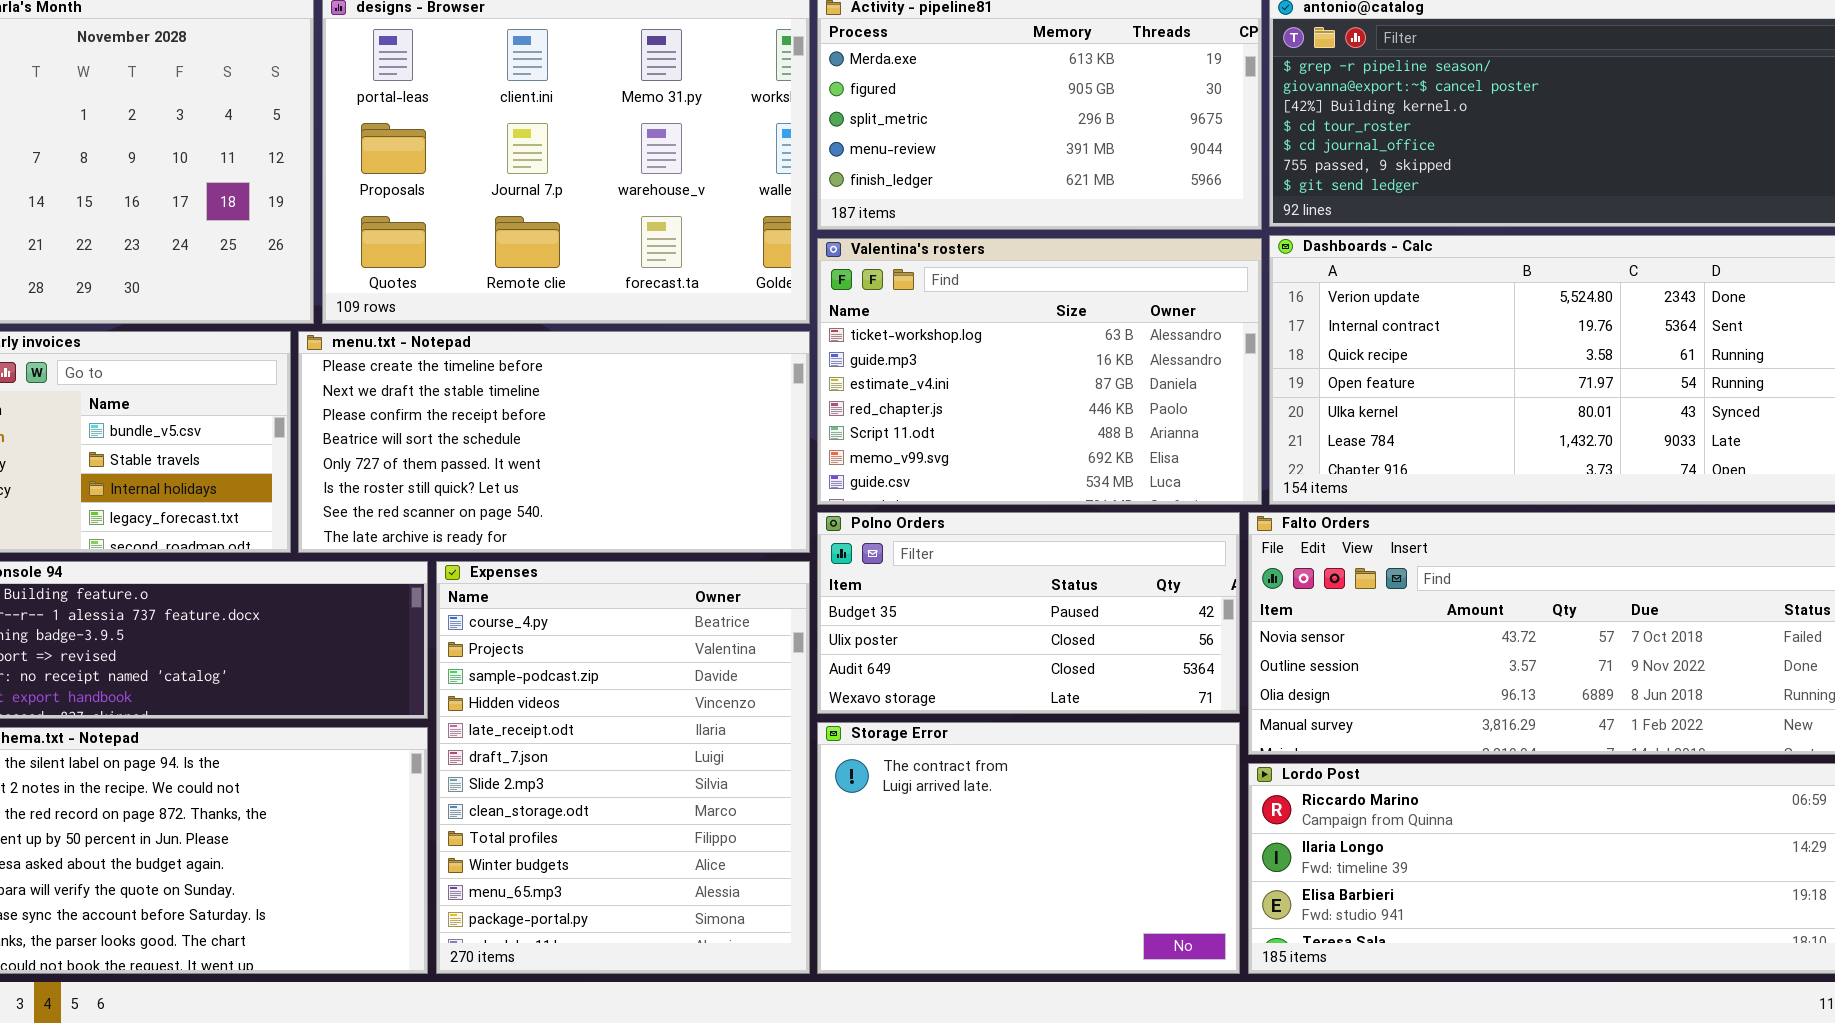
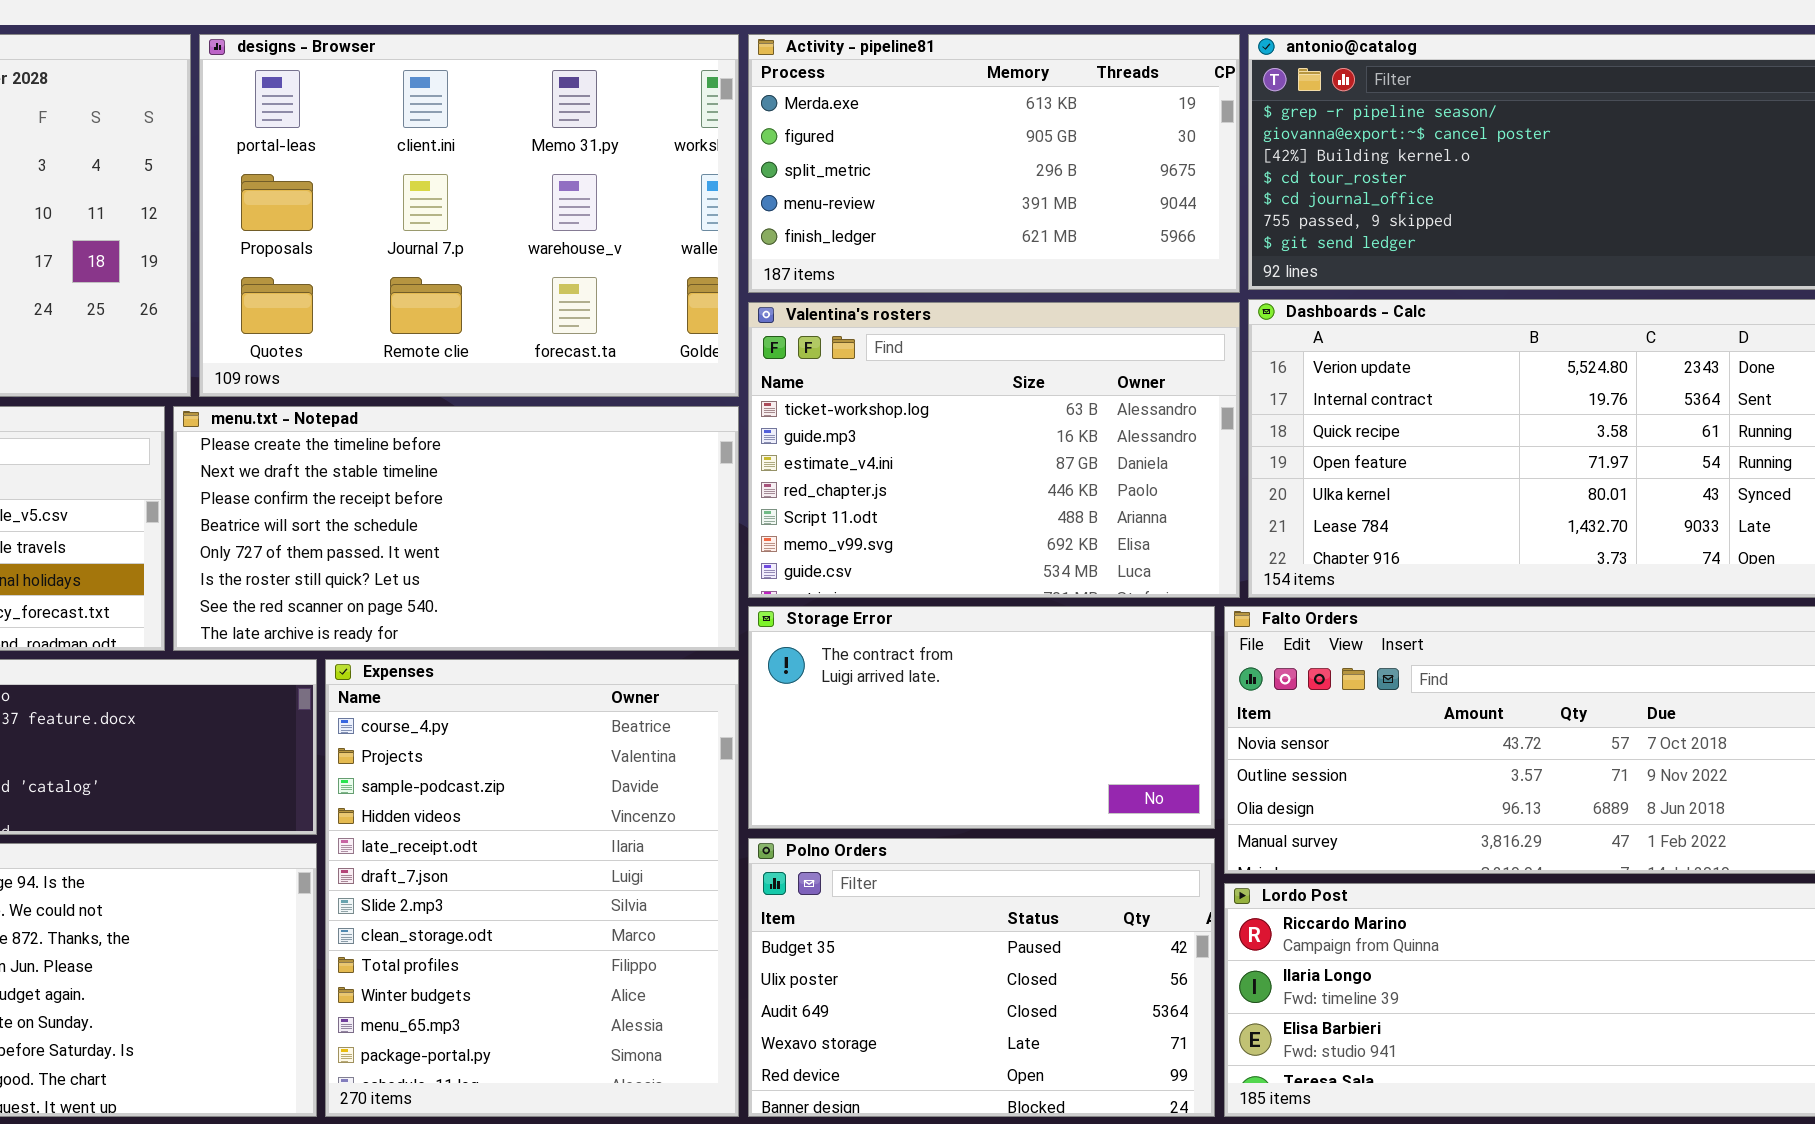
Polno Orders: [817,512,1240,714] -> [748,838,1215,1117], moved, resized
Storage Error: [817,722,1240,974] -> [748,606,1215,829], moved, resized

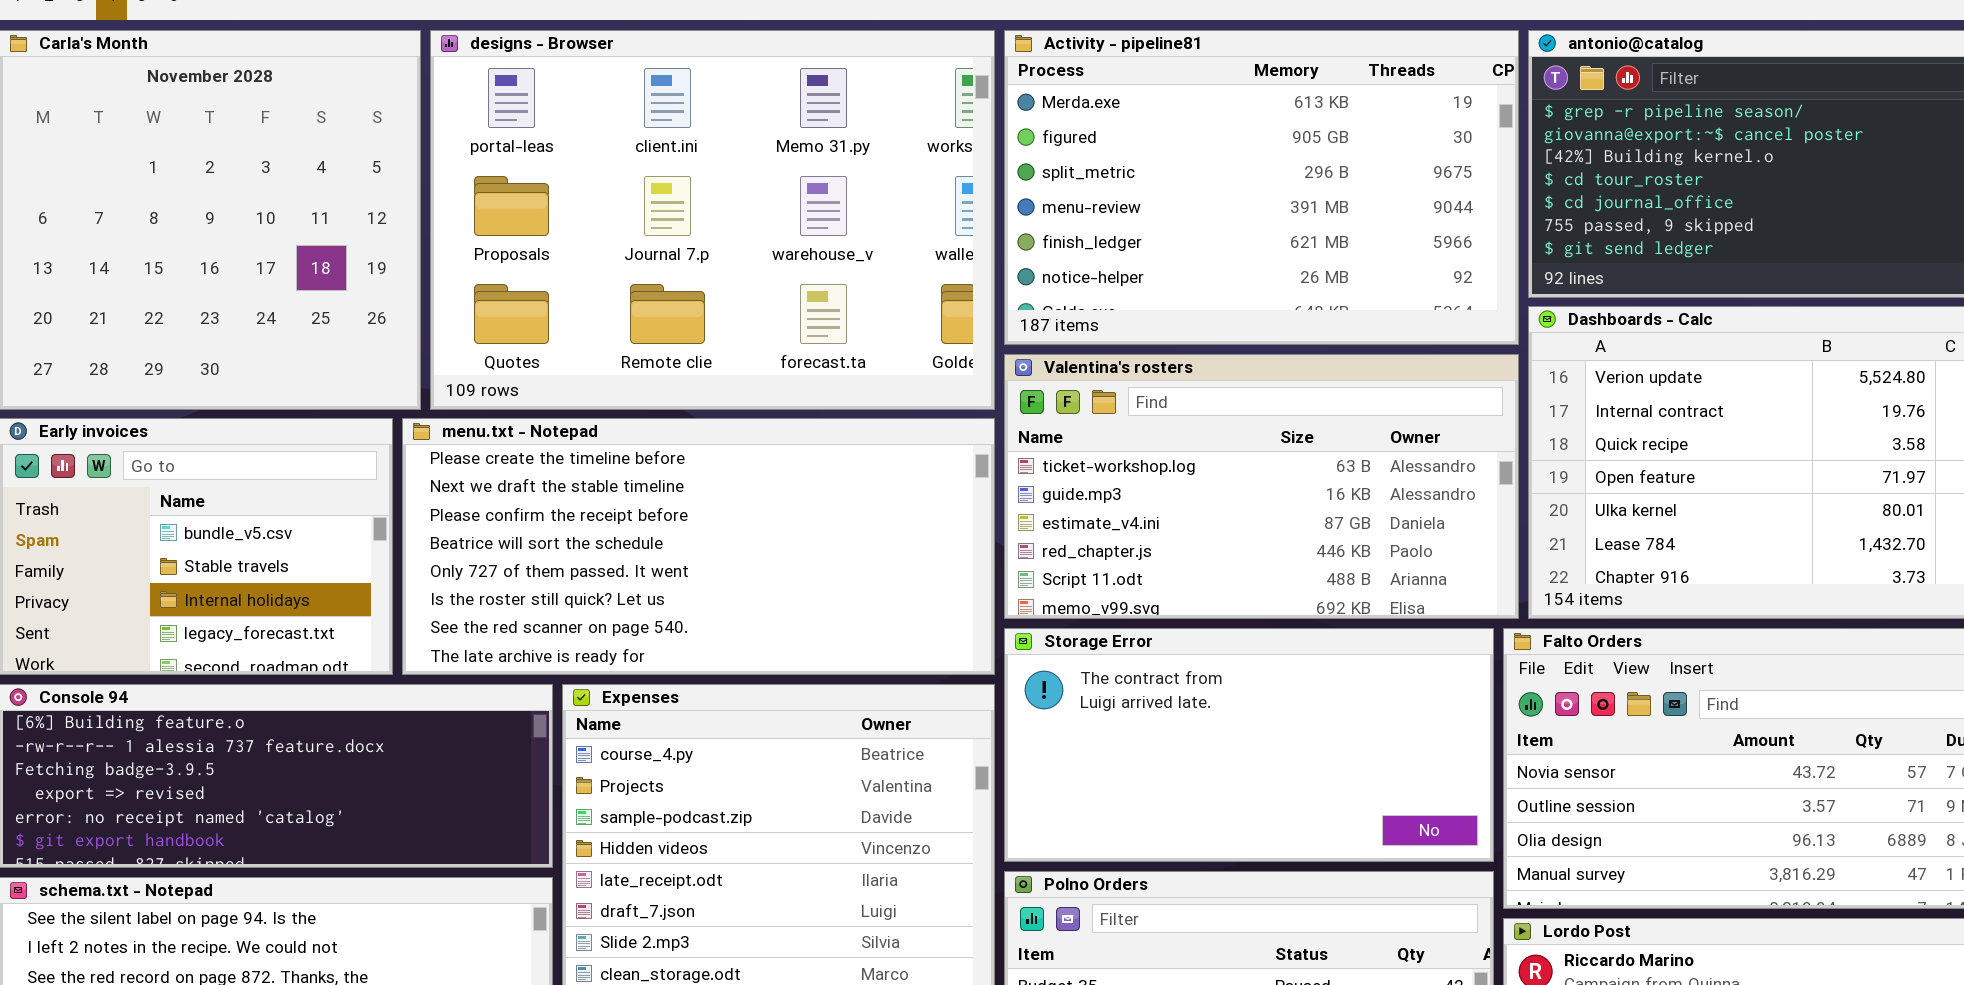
Activity - pipeline81: [748,34,1240,293] -> [1004,30,1519,345], resized
Valentina's rosters: [748,302,1240,598] -> [1004,354,1519,619], resized

